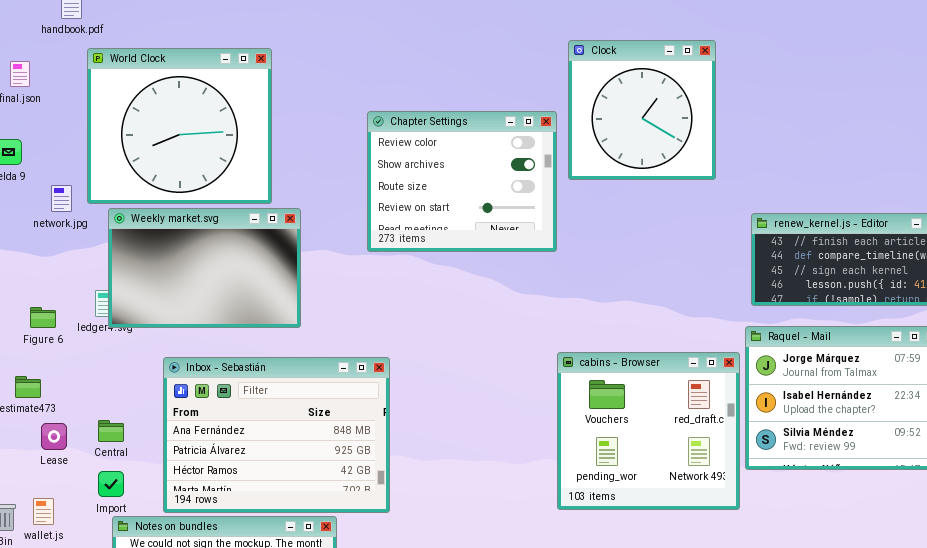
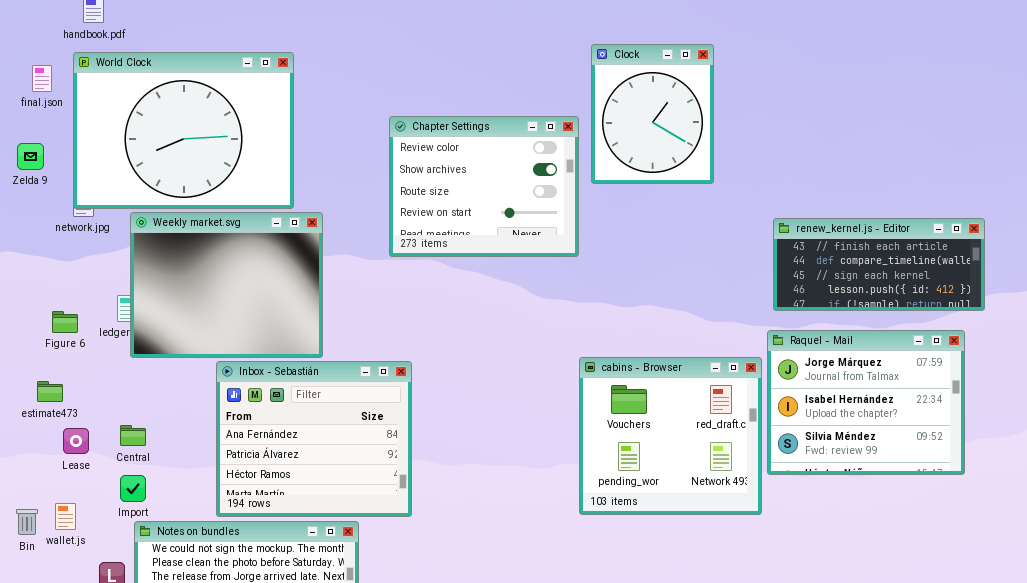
Clock: [568,40,716,180] -> [591,44,714,184], resized
World Clock: [87,48,272,204] -> [73,52,294,209], resized
Weekly market.svg: [108,208,301,328] -> [130,212,323,358], resized
Inbox - Sebastián: [163,357,390,513] -> [216,361,412,517], resized

